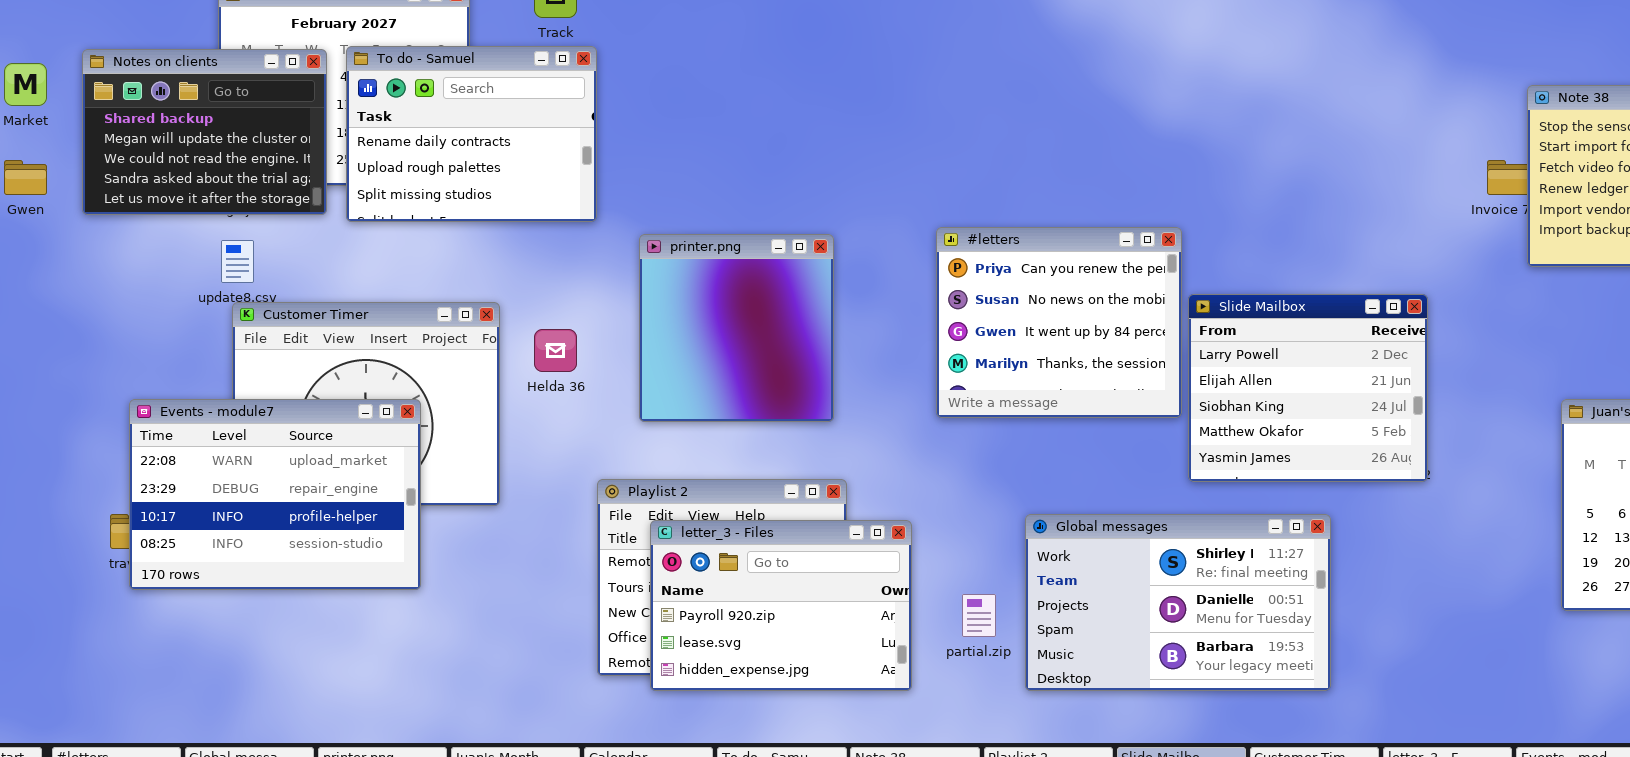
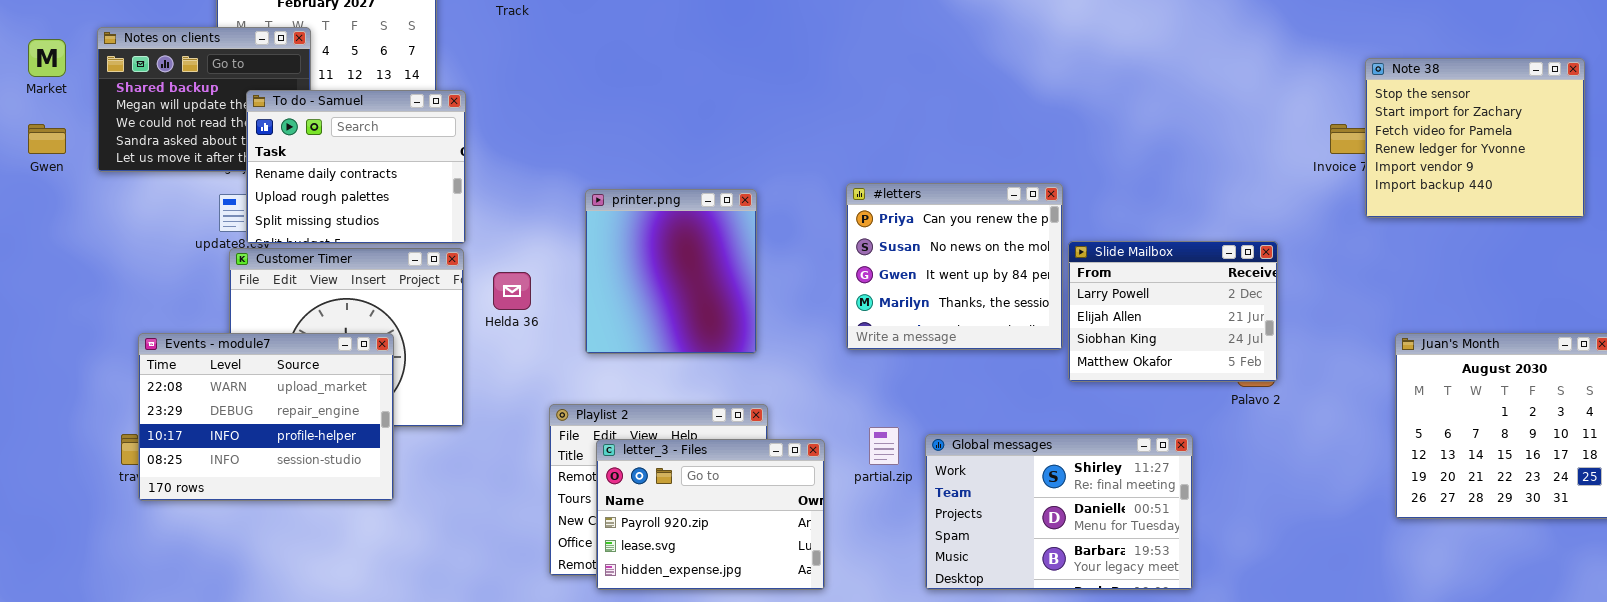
To do - Samuel: [346,46,597,222] -> [246,90,466,244], moved
Slide Mailbox: [1188,294,1428,482] -> [1068,241,1278,382], resized
partial.zip: [962,594,996,637] -> [869,427,899,465], moved

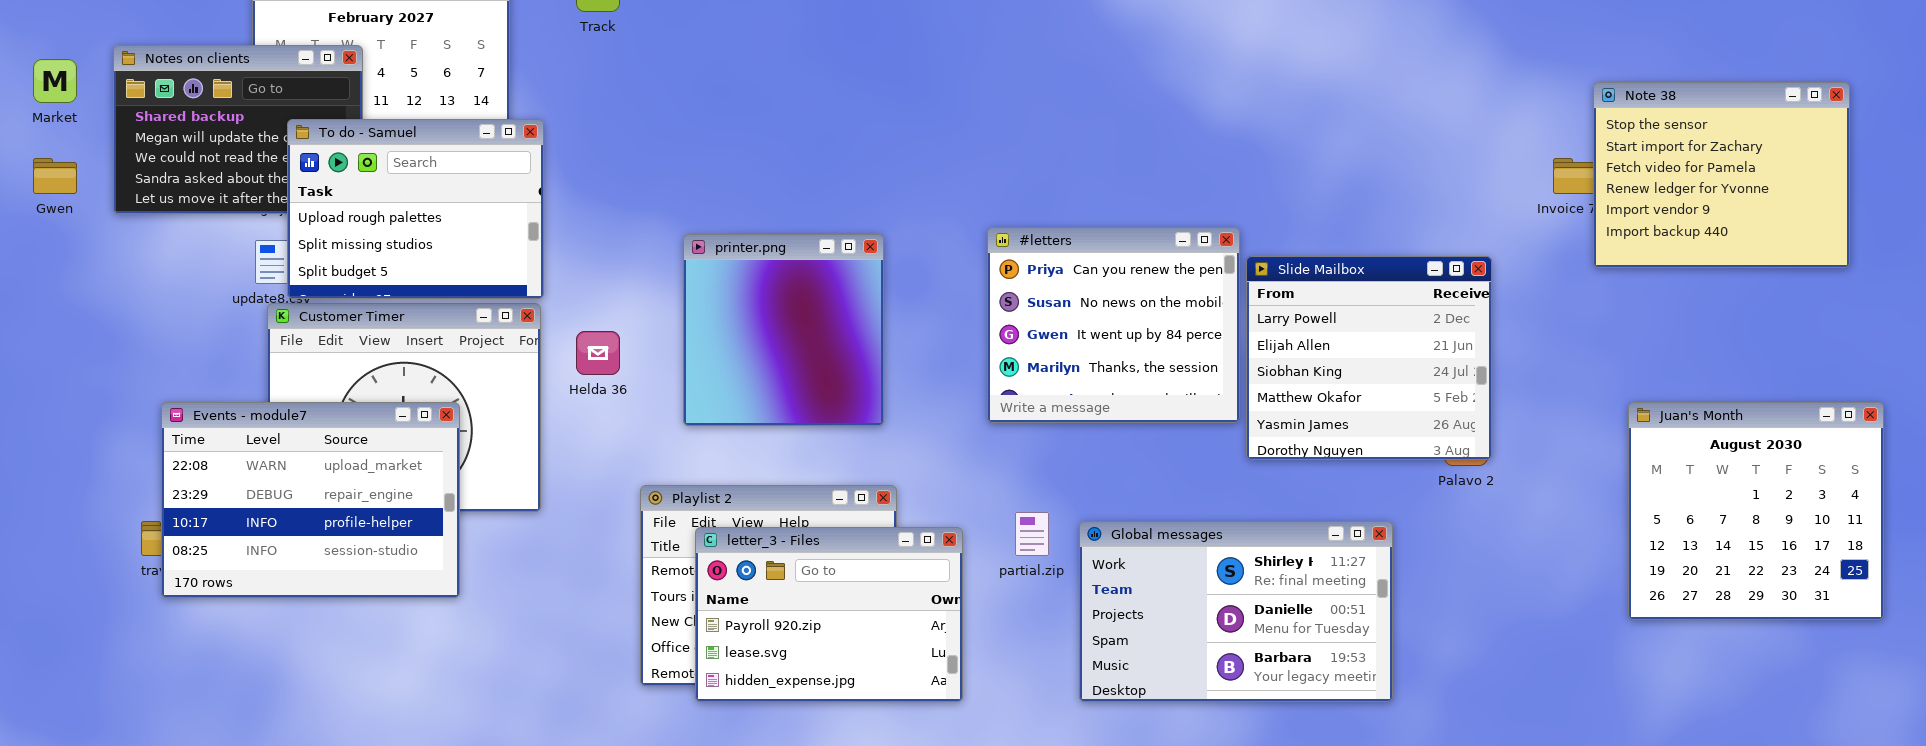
To do - Samuel: [246,90,466,244] -> [287,119,544,299], scrolled down 1 row
Slide Mailbox: [1068,241,1278,382] -> [1246,256,1492,460], resized

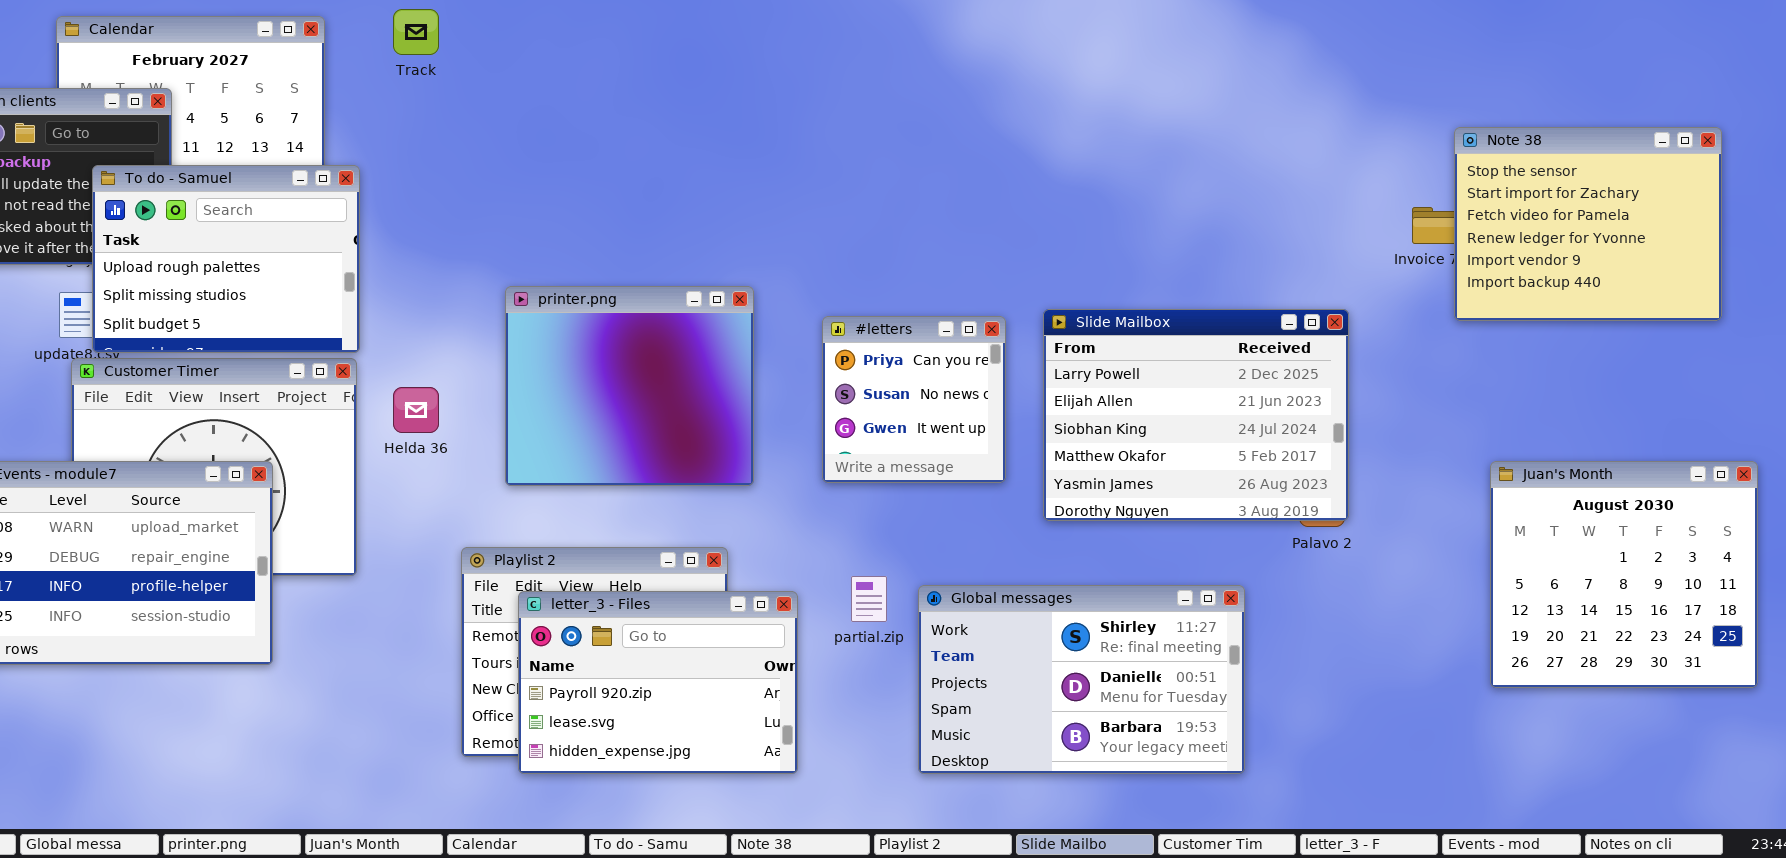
#letters: [987,227,1240,423] -> [822,316,1006,483], resized
printer.png: [683,234,884,426] -> [505,286,754,486], resized
Slide Mailbox: [1246,256,1492,460] -> [1043,309,1349,521], resized

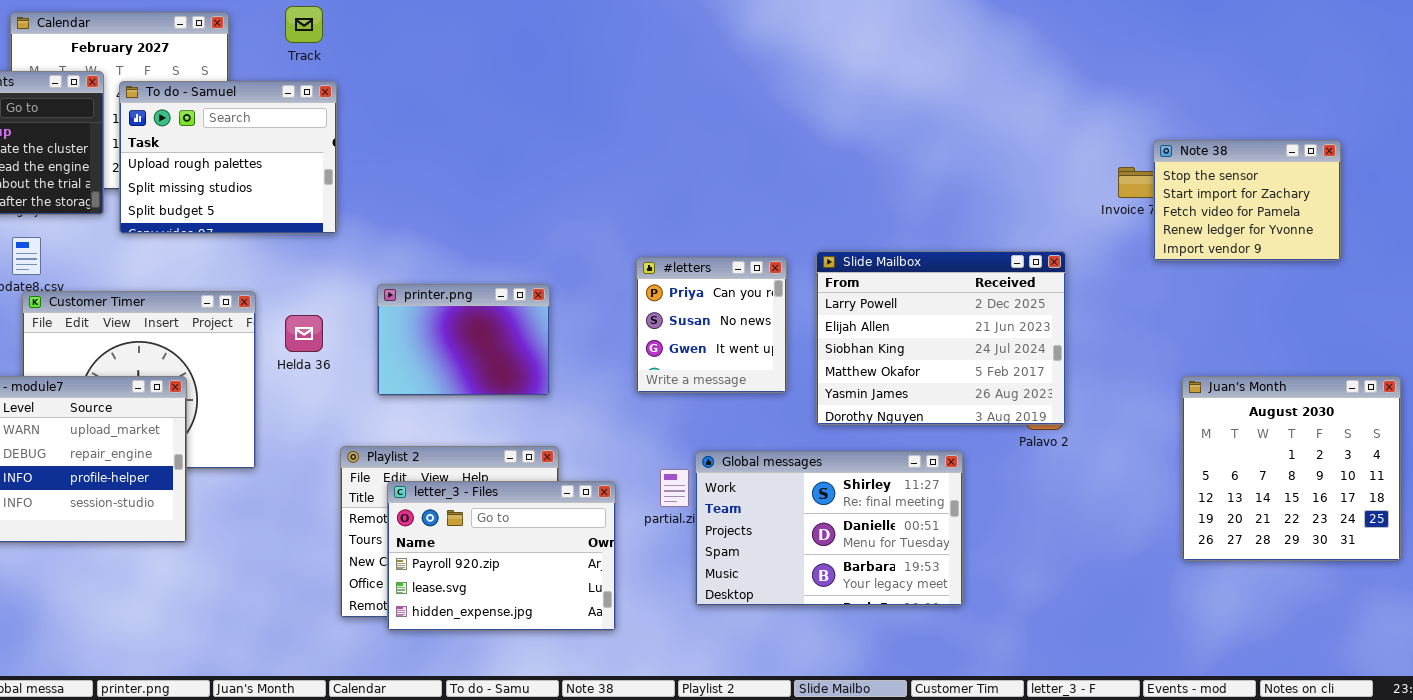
Note 38: [1454,127,1722,321] -> [1153,140,1341,261], resized
To do - Samuel: [92,165,360,353] -> [119,81,337,234], moved
printer.png: [505,286,754,486] -> [377,284,550,396], resized
Global messages: [918,585,1245,774] -> [695,451,963,606], moved

